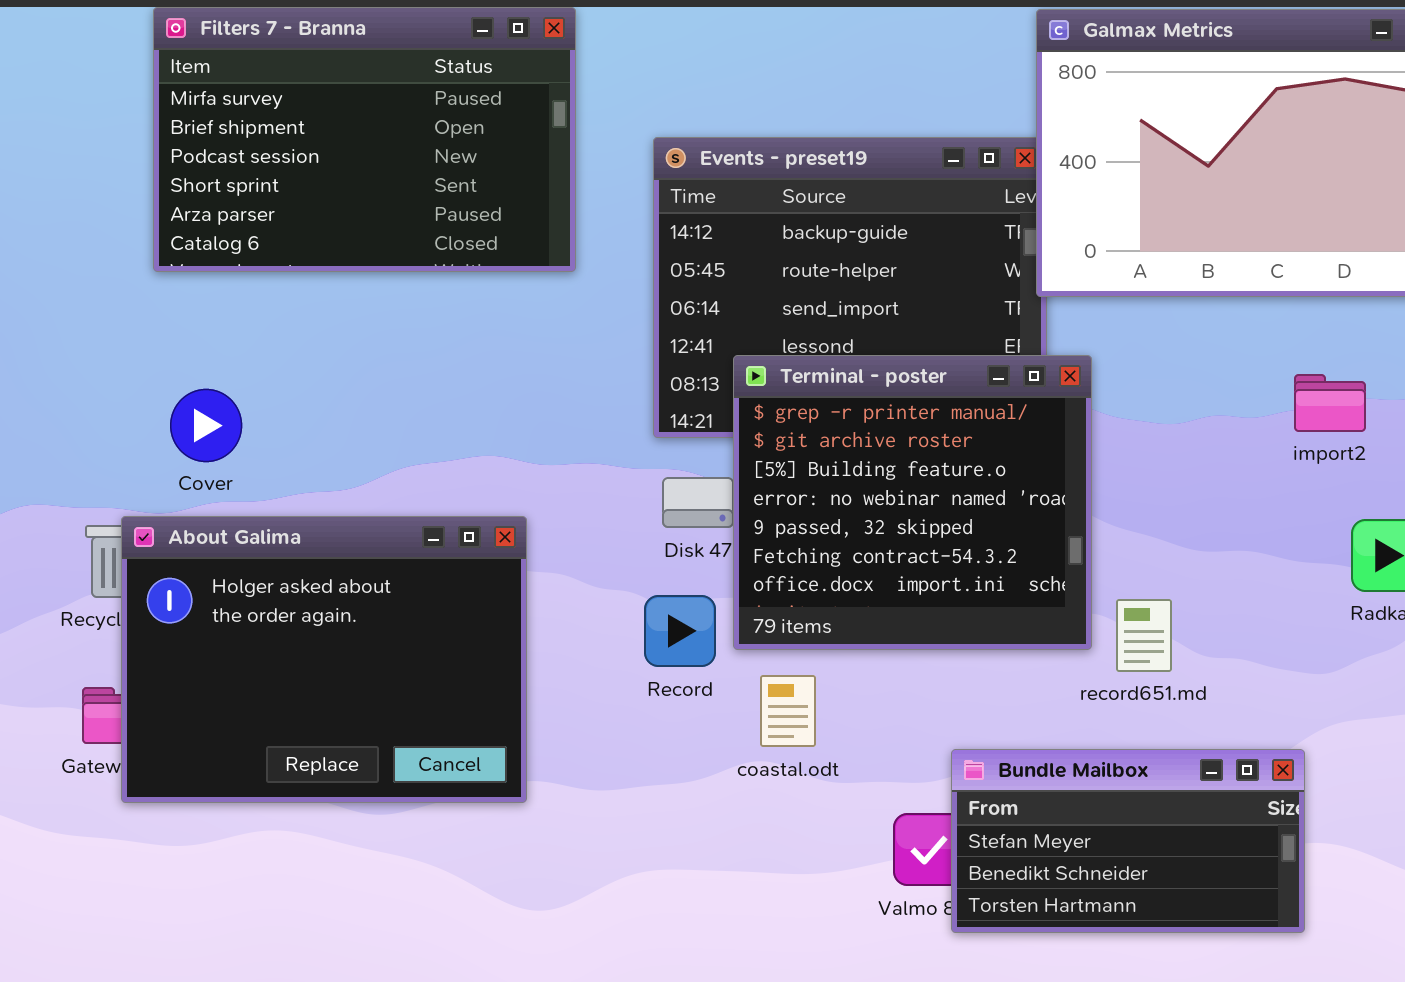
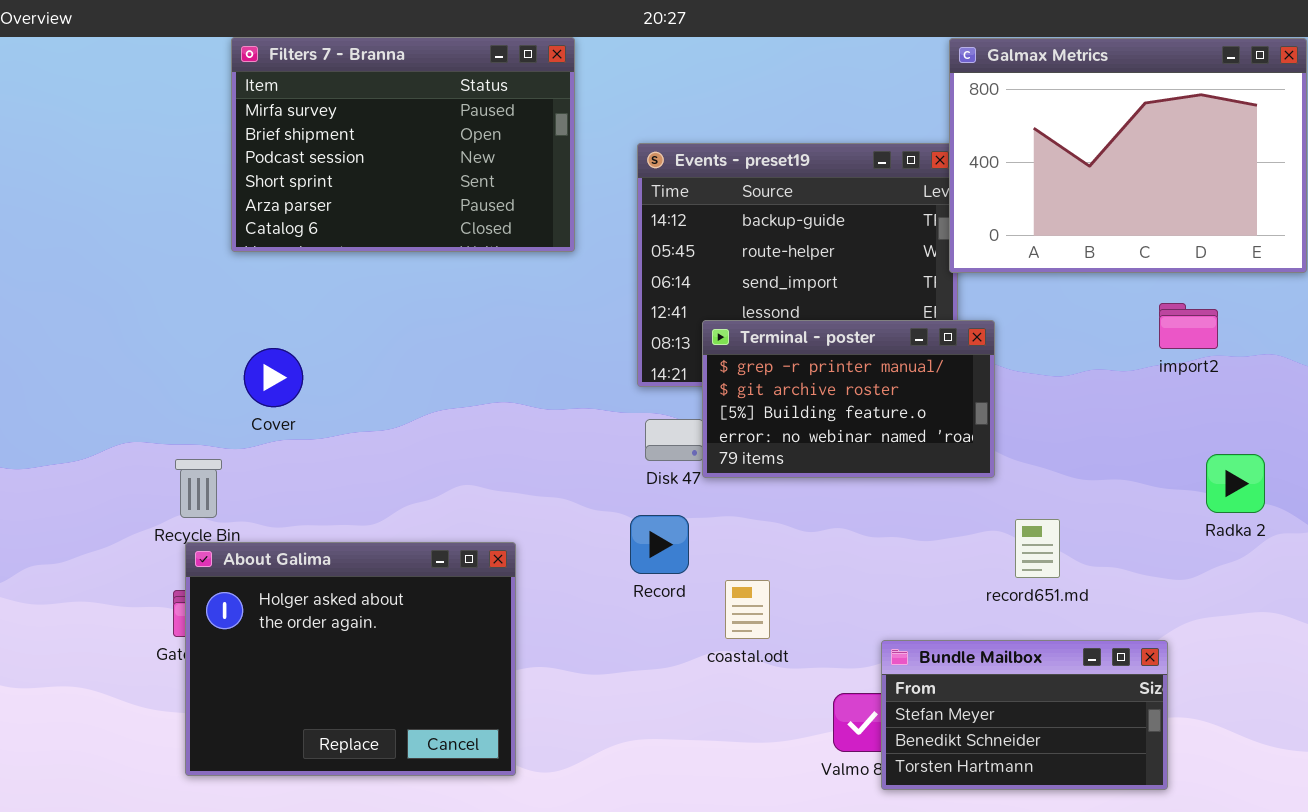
Terminal - poster: [733,355,1092,650] -> [702,320,995,478], resized
import2: [1294,374,1366,432] -> [1159,303,1218,349], moved
About Galima: [121,516,527,803] -> [185,542,516,776], moved

